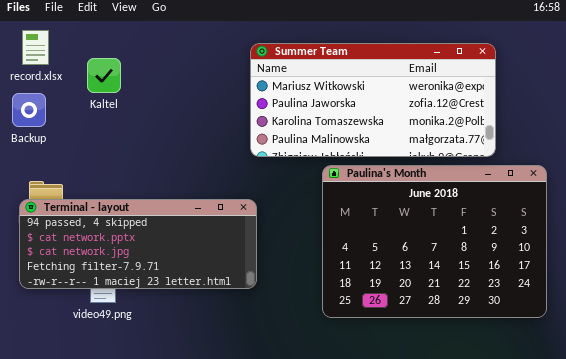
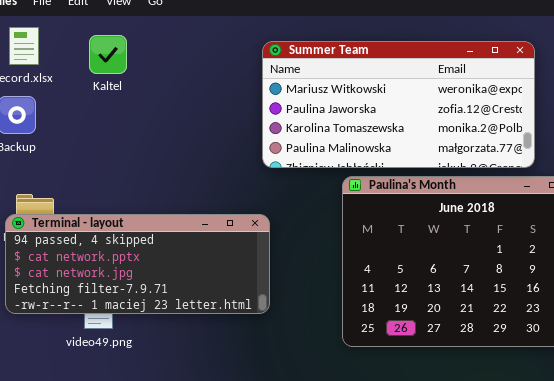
Kaltel: [87,58,121,93] -> [89,35,127,74], moved

